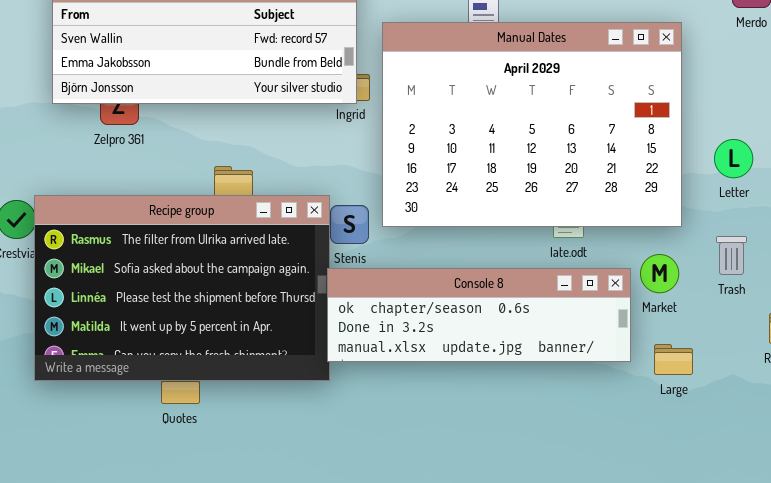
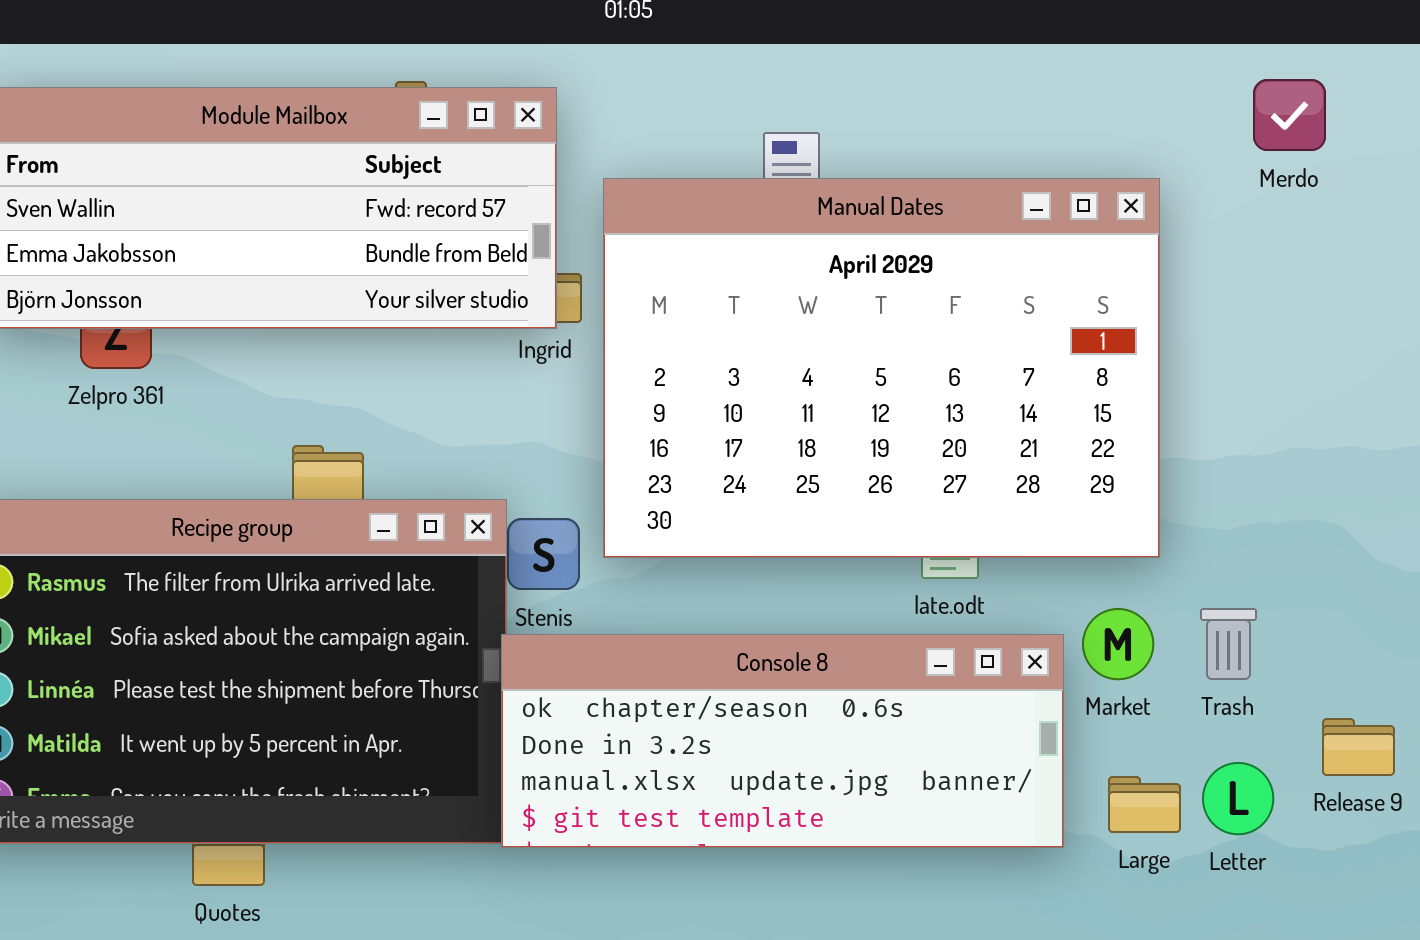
Letter: [714,139,753,178] -> [1202,762,1274,835], moved
Trash: [716,236,747,275] -> [1200,608,1257,680], moved
Console 8: [327,268,631,362] -> [501,634,1064,848], resized

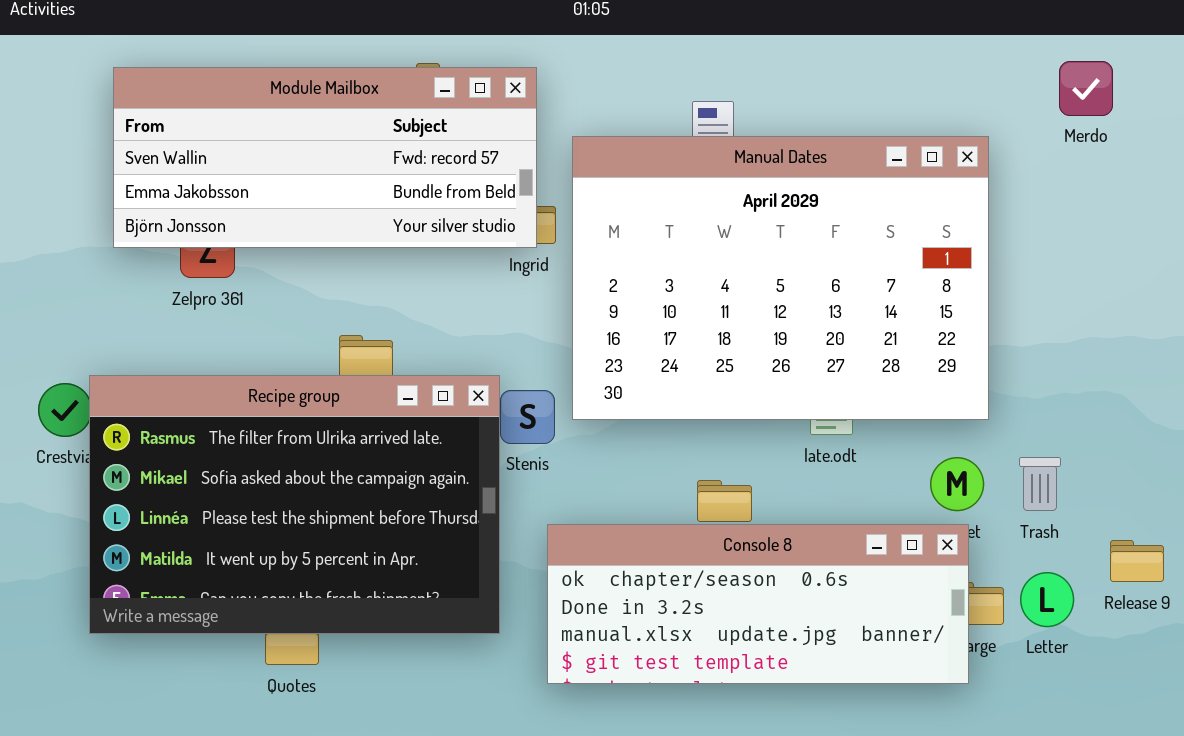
Console 8: [501,634,1064,848] -> [547,524,969,684], moved

